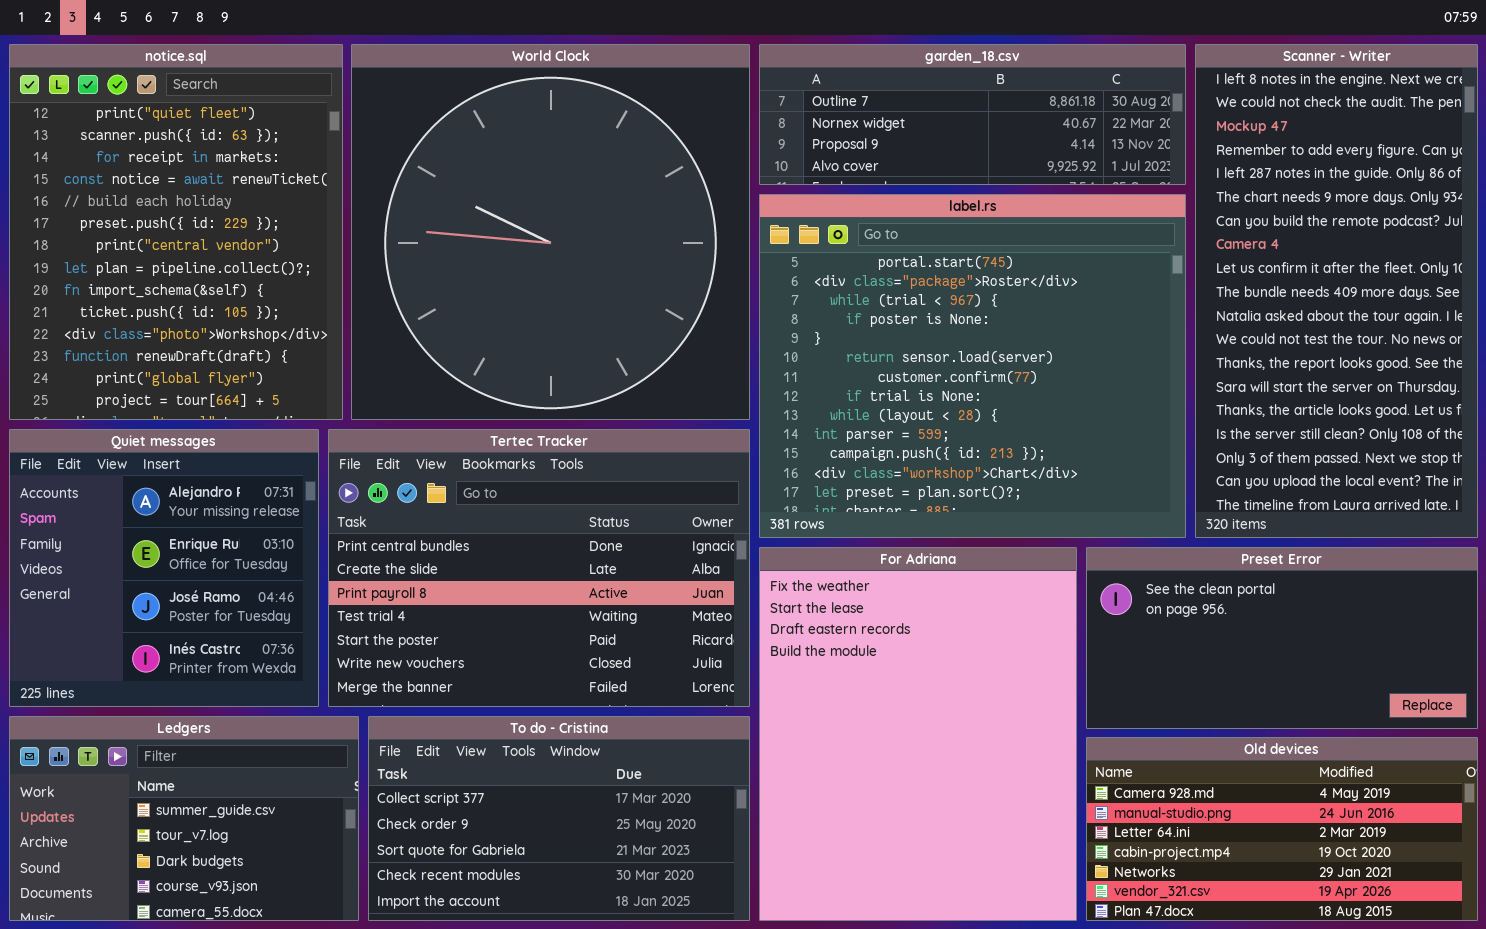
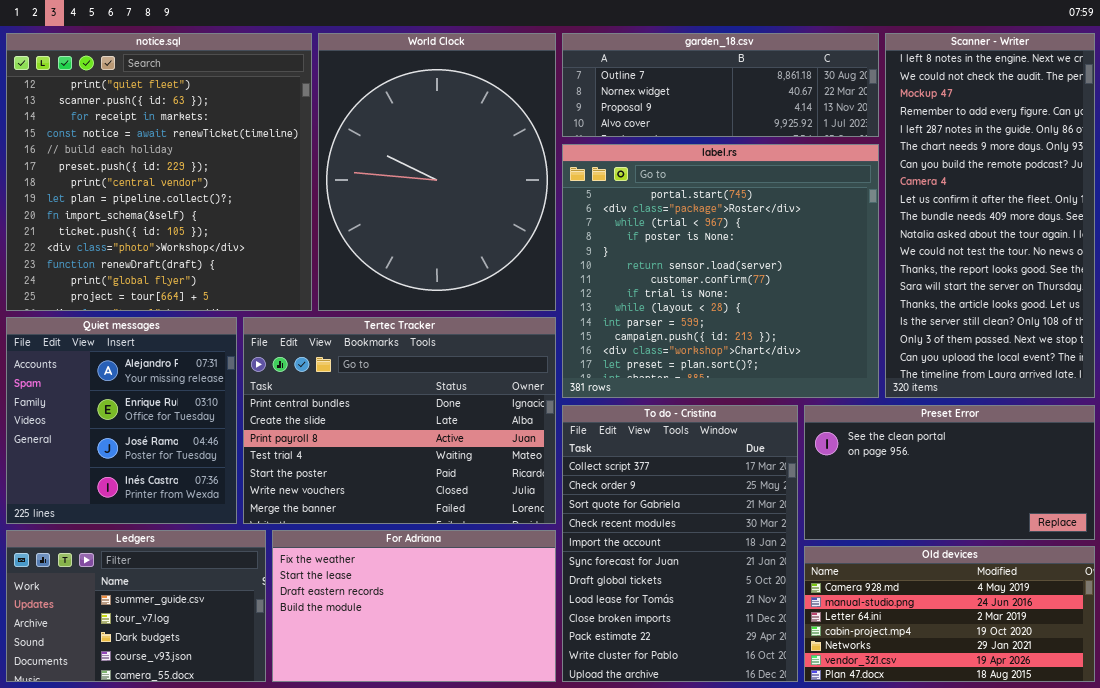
notice.sql: [9,44,343,420] -> [6,33,312,311], resized
World Clock: [351,44,750,420] -> [318,33,556,311], resized
For Adriana: [759,547,1077,921] -> [272,530,556,682], moved, resized
To do - Cristina: [368,716,750,921] -> [562,405,798,682], moved, resized

